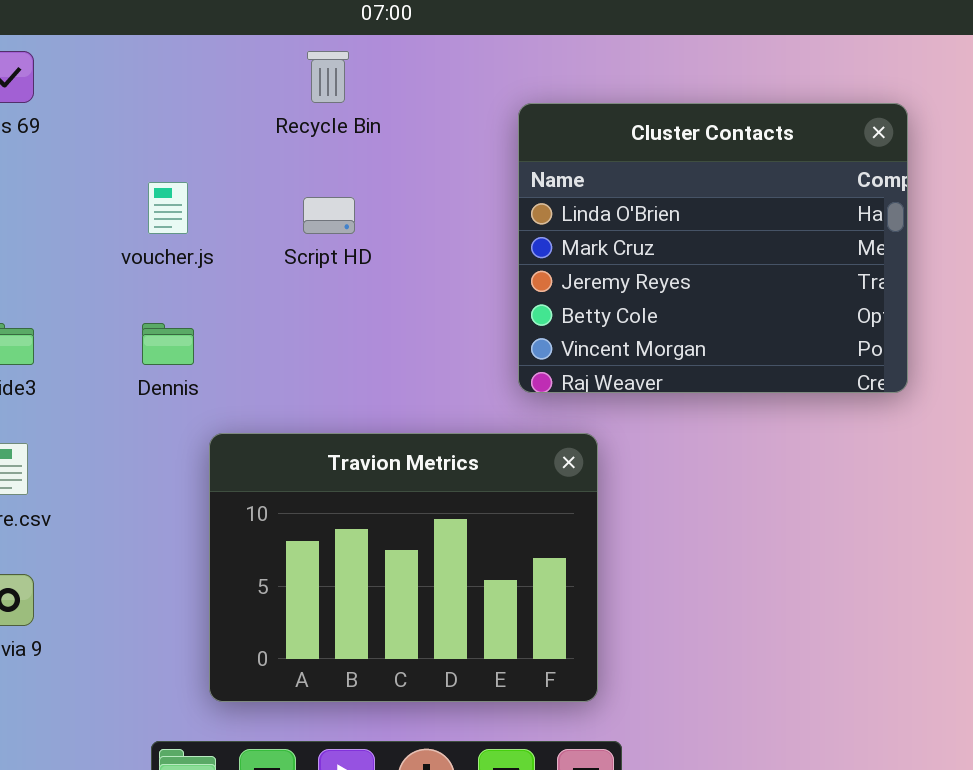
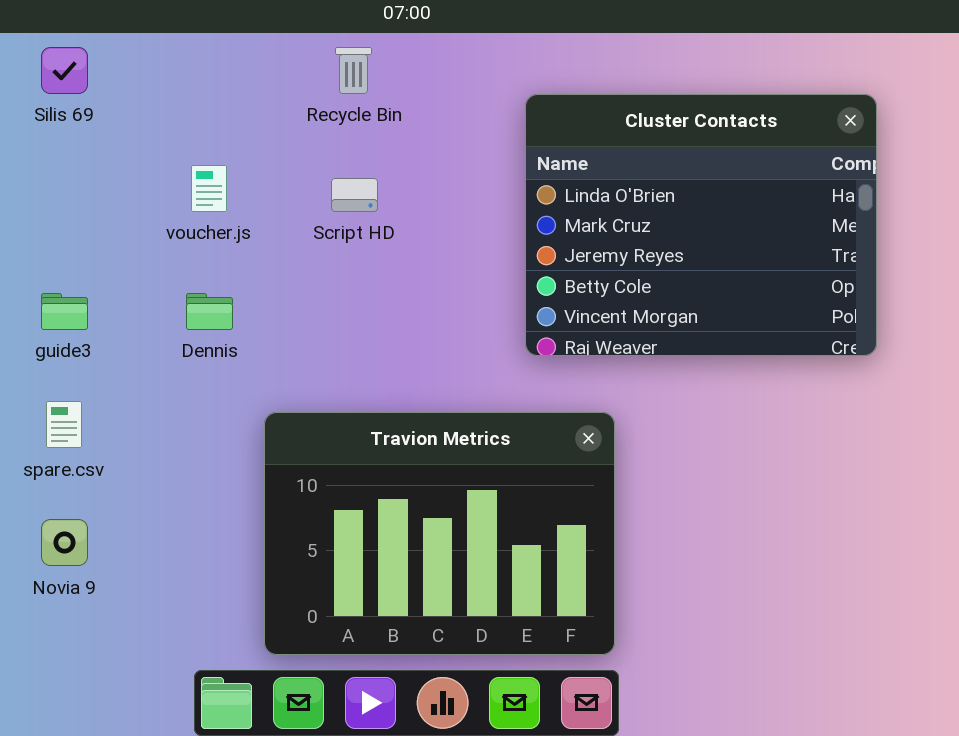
Travion Metrics: [209,433,598,702] -> [264,412,615,655], moved

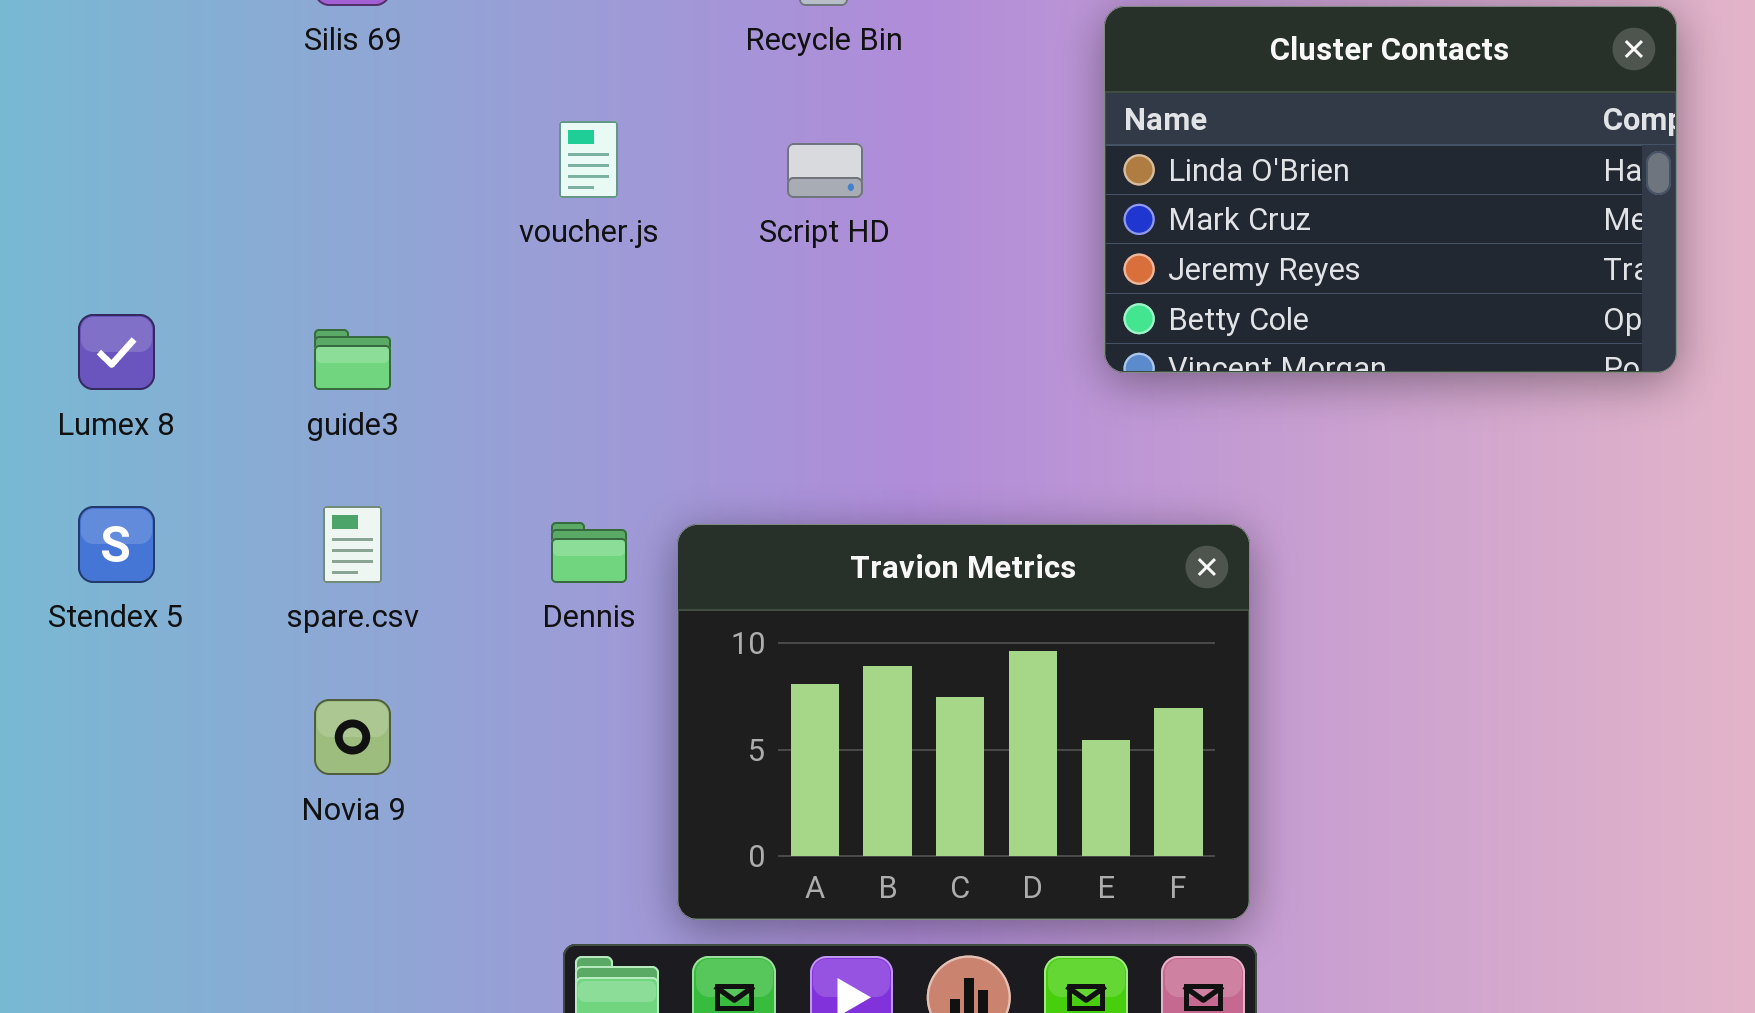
Cluster Contacts: [525,94,877,356] -> [1104,6,1677,373], resized
Dennis: [186,293,233,330] -> [551,522,627,583], moved

